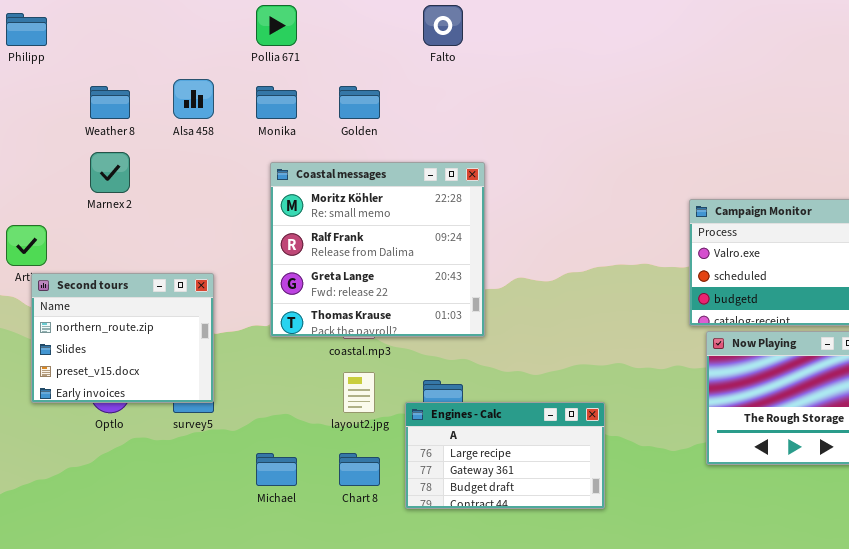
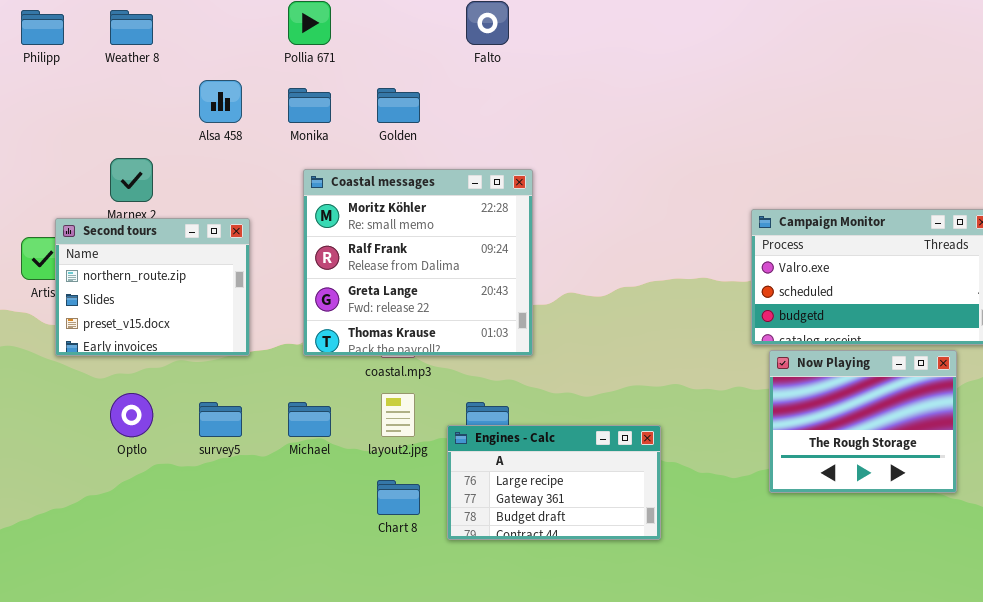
Weather 8: [90,86,130,119] -> [110,10,153,45], moved
Second tours: [31,273,214,403] -> [55,218,250,356], moved
Michael: [256,453,297,486] -> [288,402,331,437], moved

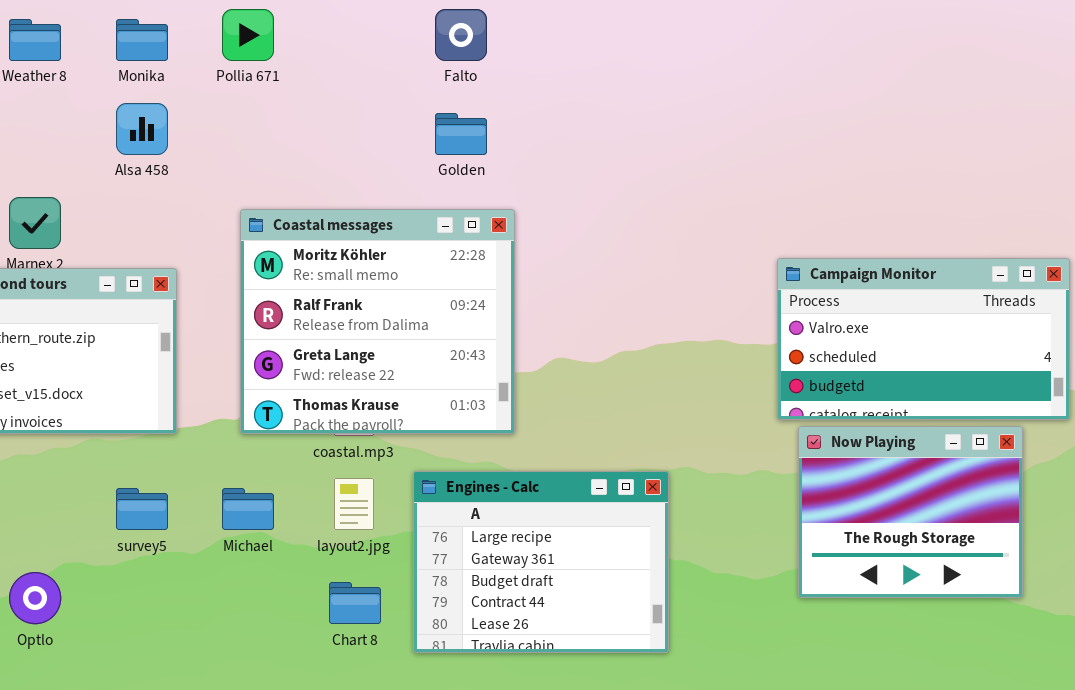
Monika: [288,88,331,123] -> [116,19,168,61], moved
Golden: [377,88,420,123] -> [435,113,487,155], moved
Optlo: [110,393,153,437] -> [9,572,61,624], moved
Engines - Calc: [447,425,661,540] -> [413,471,669,653], resized

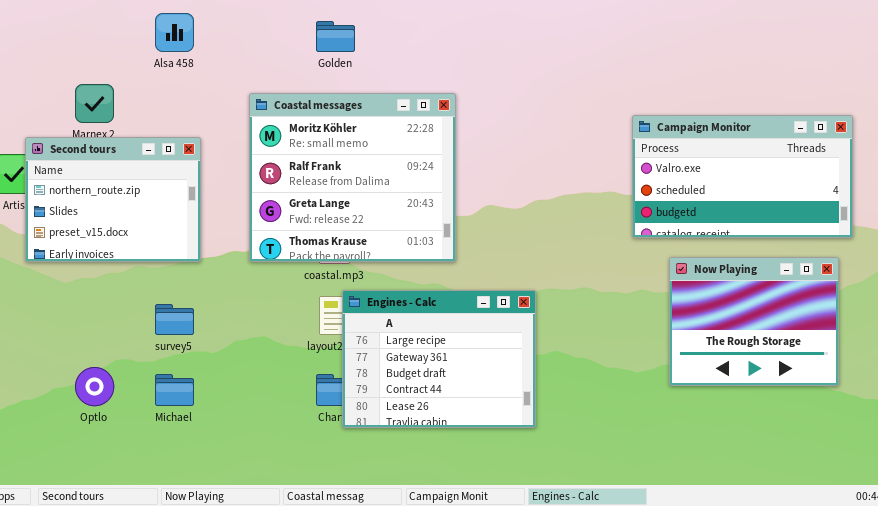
Golden: [435,113,487,155] -> [316,21,355,52], moved
Campaign Monitor: [777,258,1070,420] -> [632,115,853,238], moved
Engines - Calc: [413,471,669,653] -> [342,290,536,428], moved
Michael: [222,488,274,530] -> [155,374,194,406], moved

